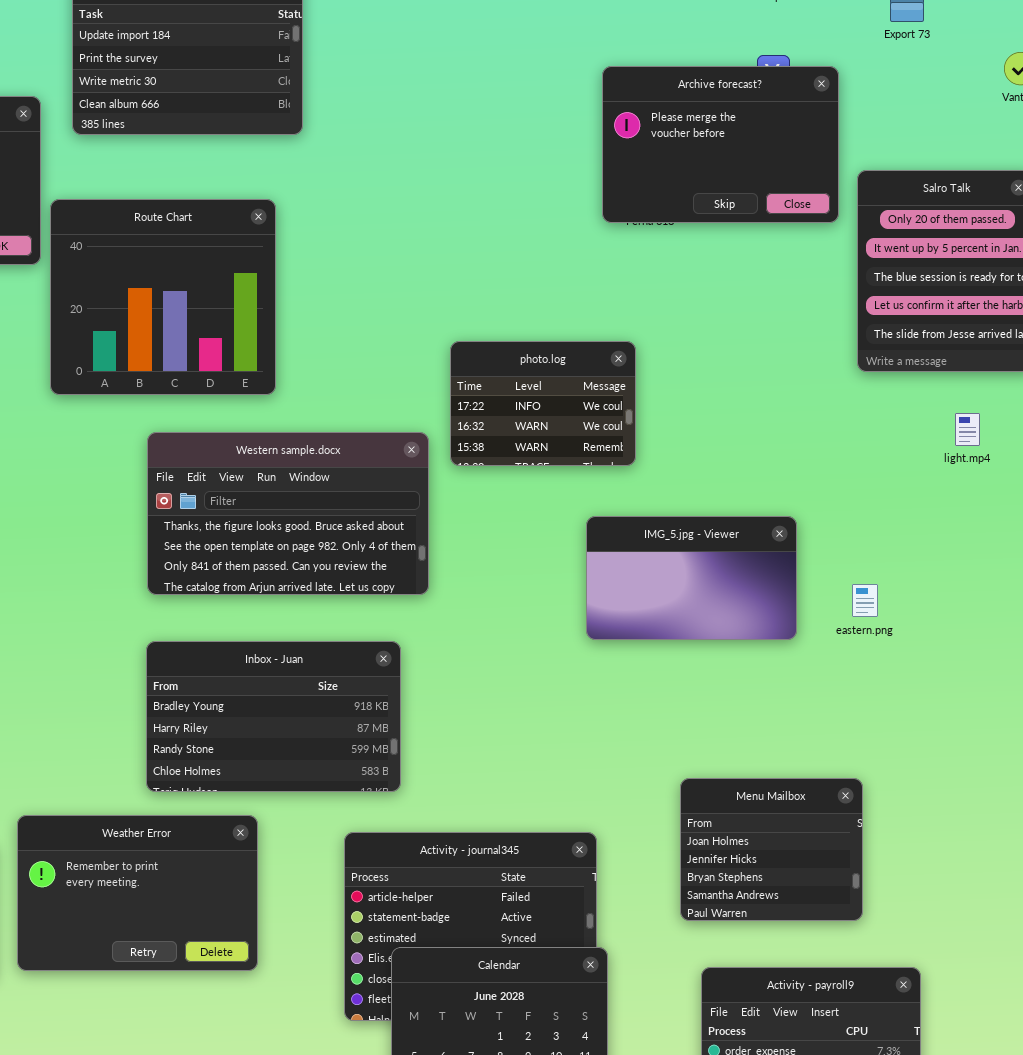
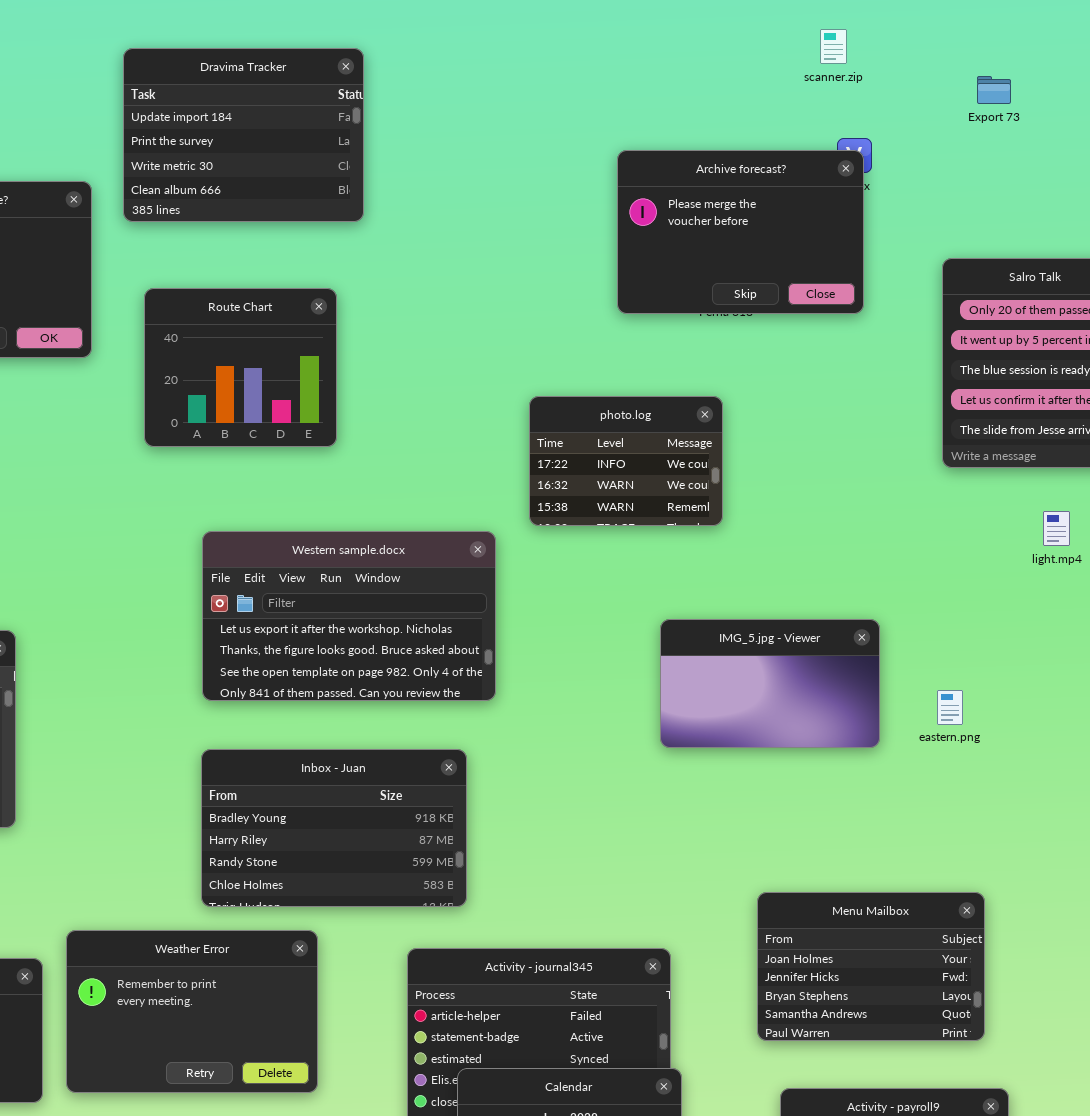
Archive forecast?: [602,66,839,223] -> [617,150,864,314], moved
Route Chart: [50,199,276,395] -> [144,288,337,447], resized
photo.log: [450,341,636,466] -> [529,396,723,526], moved
Western sample.docx: [147,432,429,595] -> [202,531,496,701], scrolled up 1 row
Menu Mailbox: [680,778,863,921] -> [757,892,985,1041], resized

